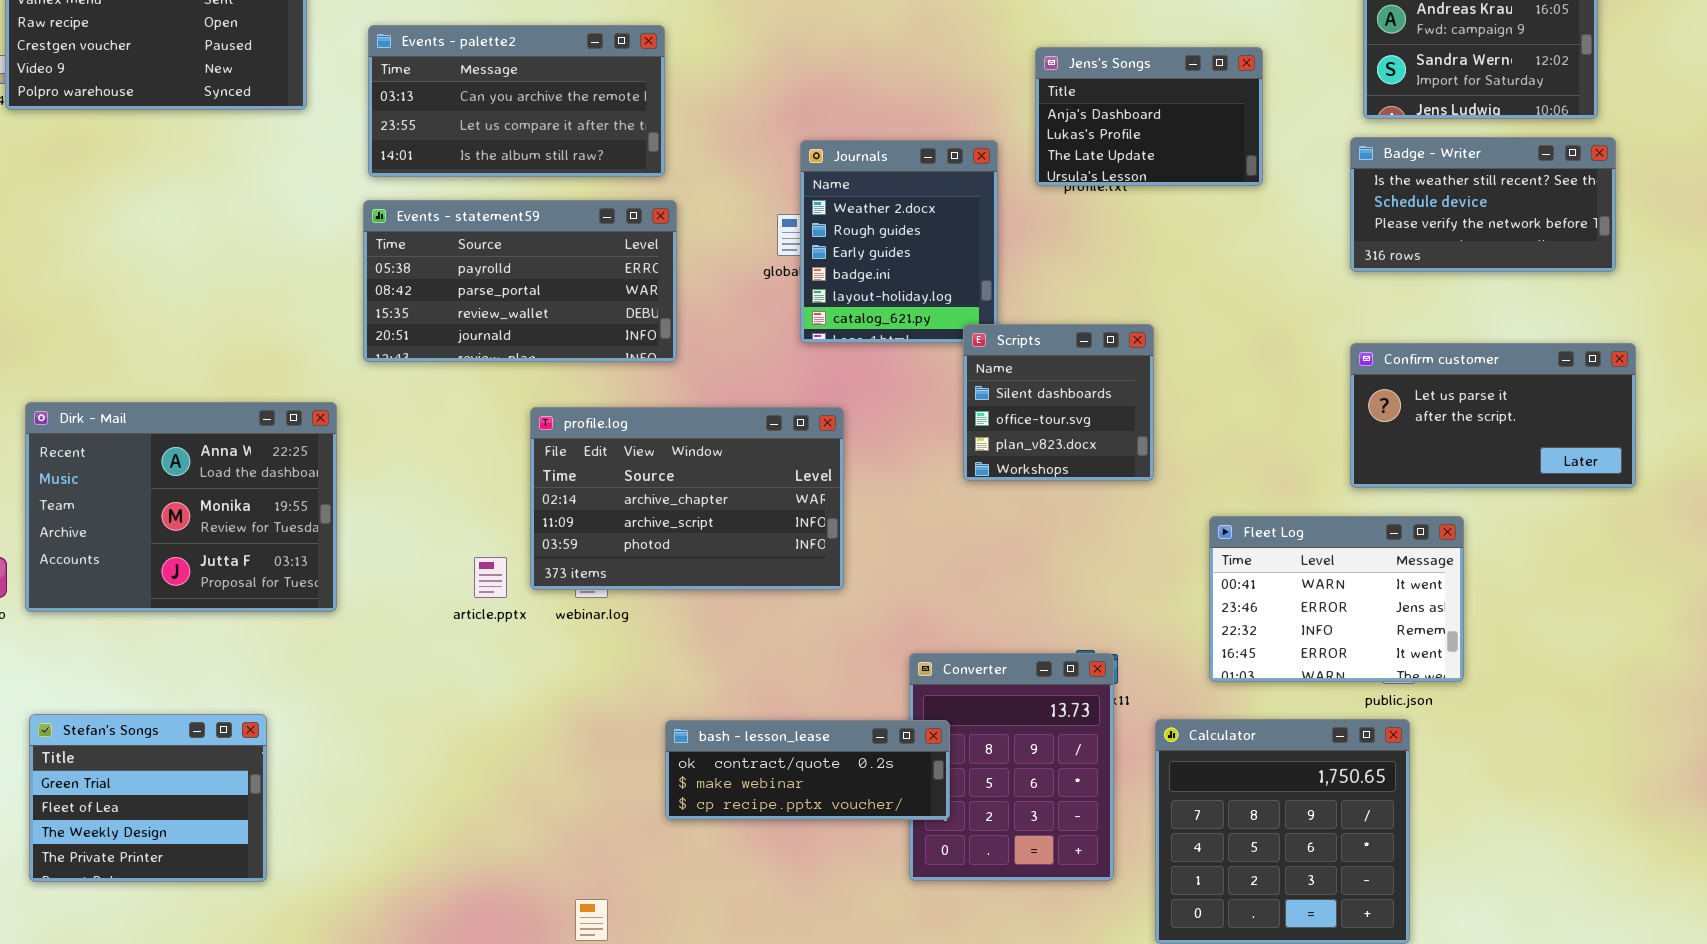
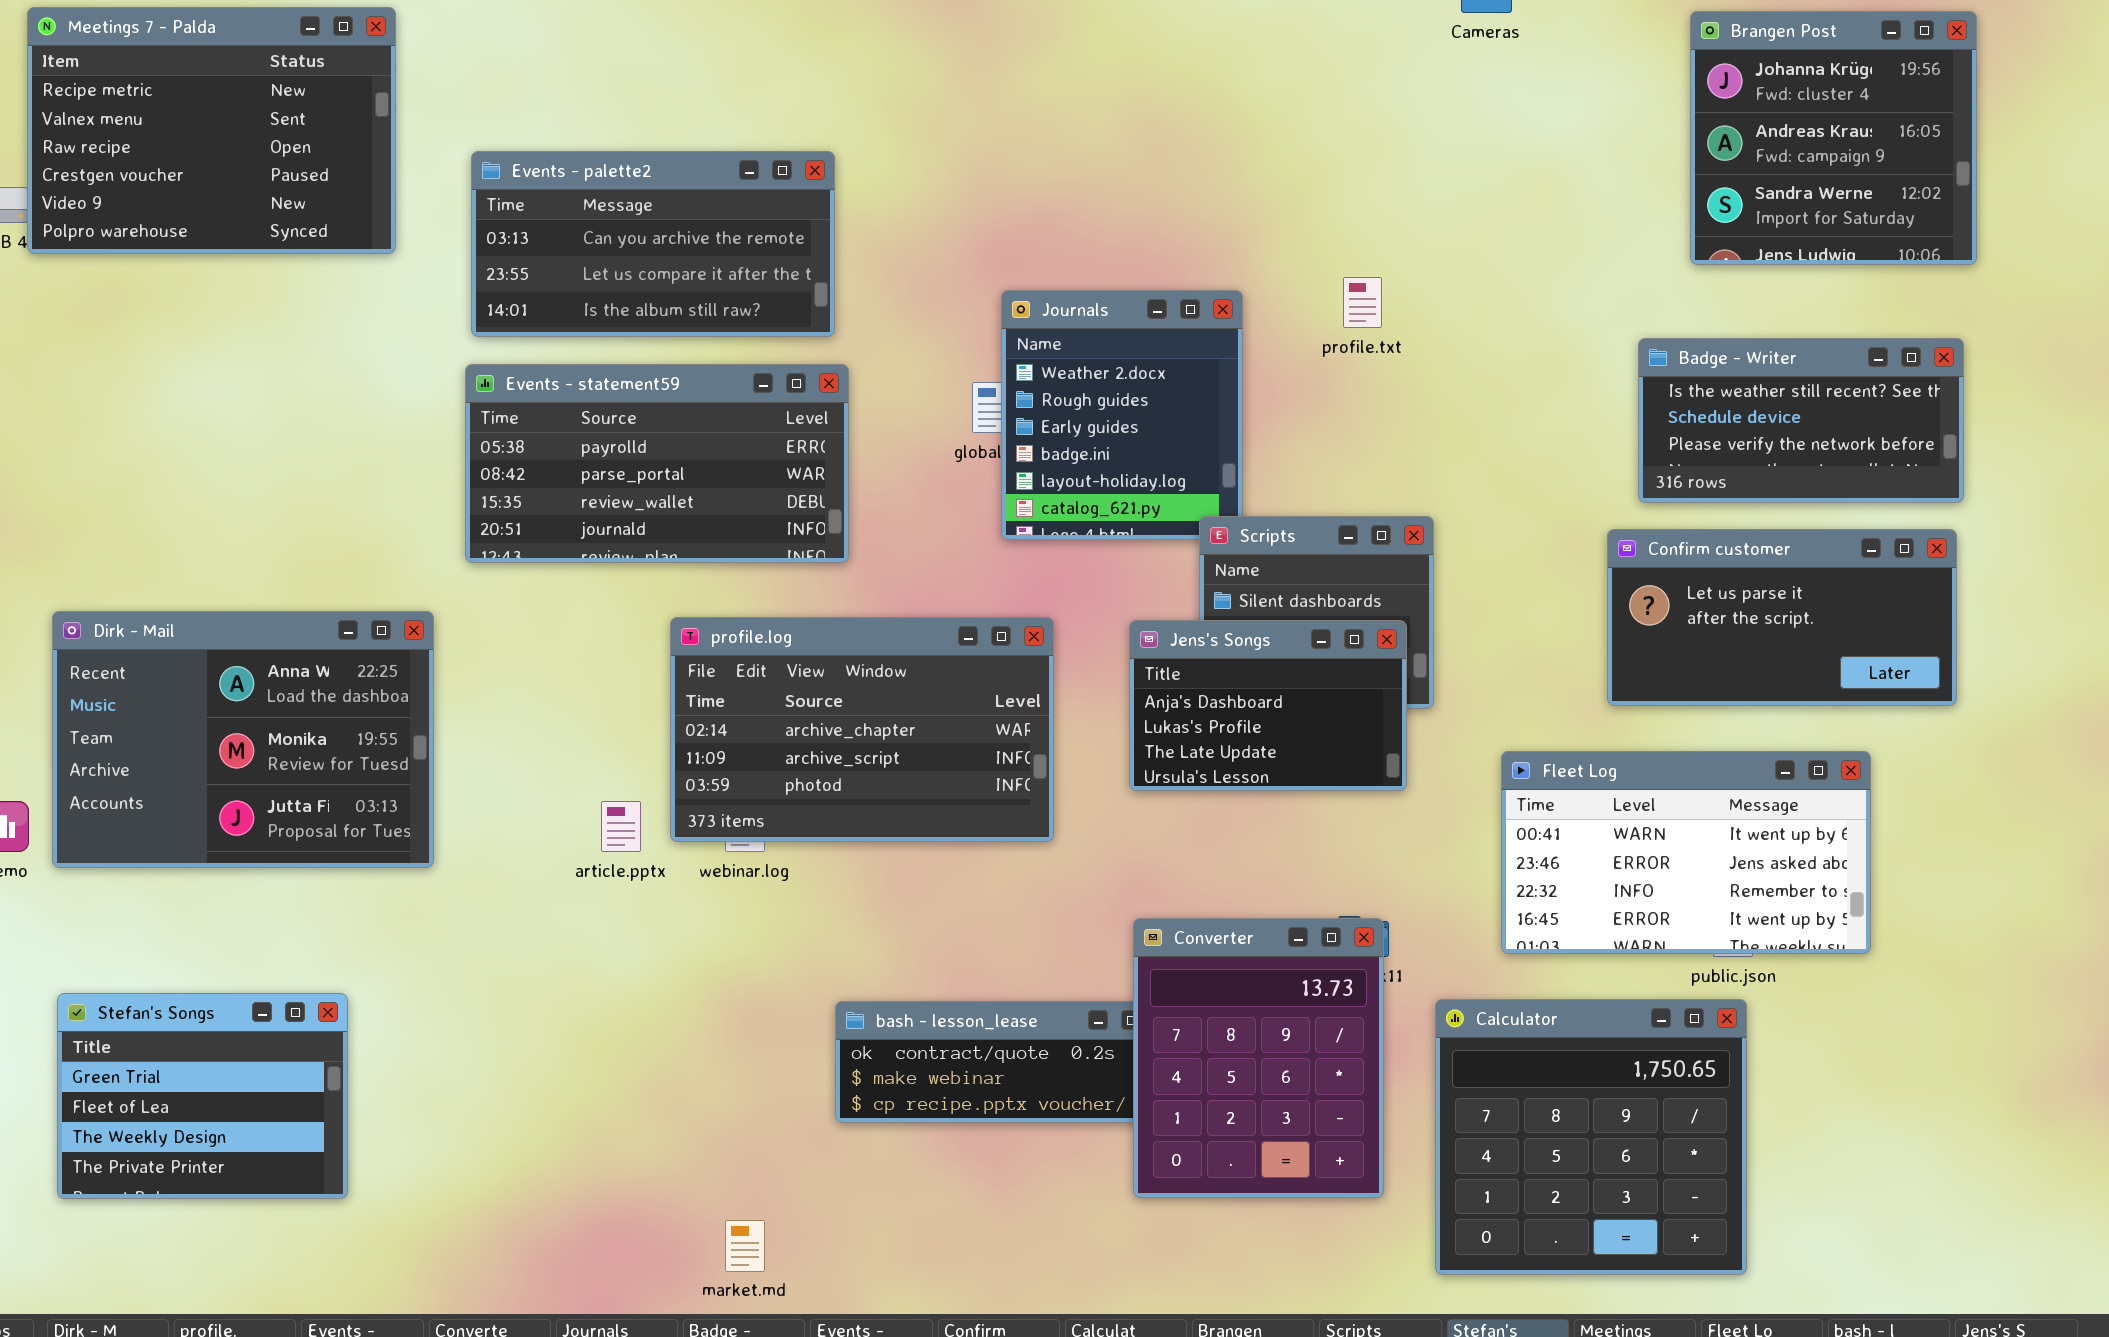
Jens's Songs: [1035,47,1263,186] -> [1129,620,1407,791], moved
Badge - Writer: [1350,137,1616,272] -> [1638,338,1964,503], moved
Confirm customer: [1350,343,1636,488] -> [1607,529,1957,706], moved
Fleet Log: [1209,516,1464,682] -> [1501,751,1871,954], resized
Converter: [909,653,1114,881] -> [1133,918,1384,1198], raised

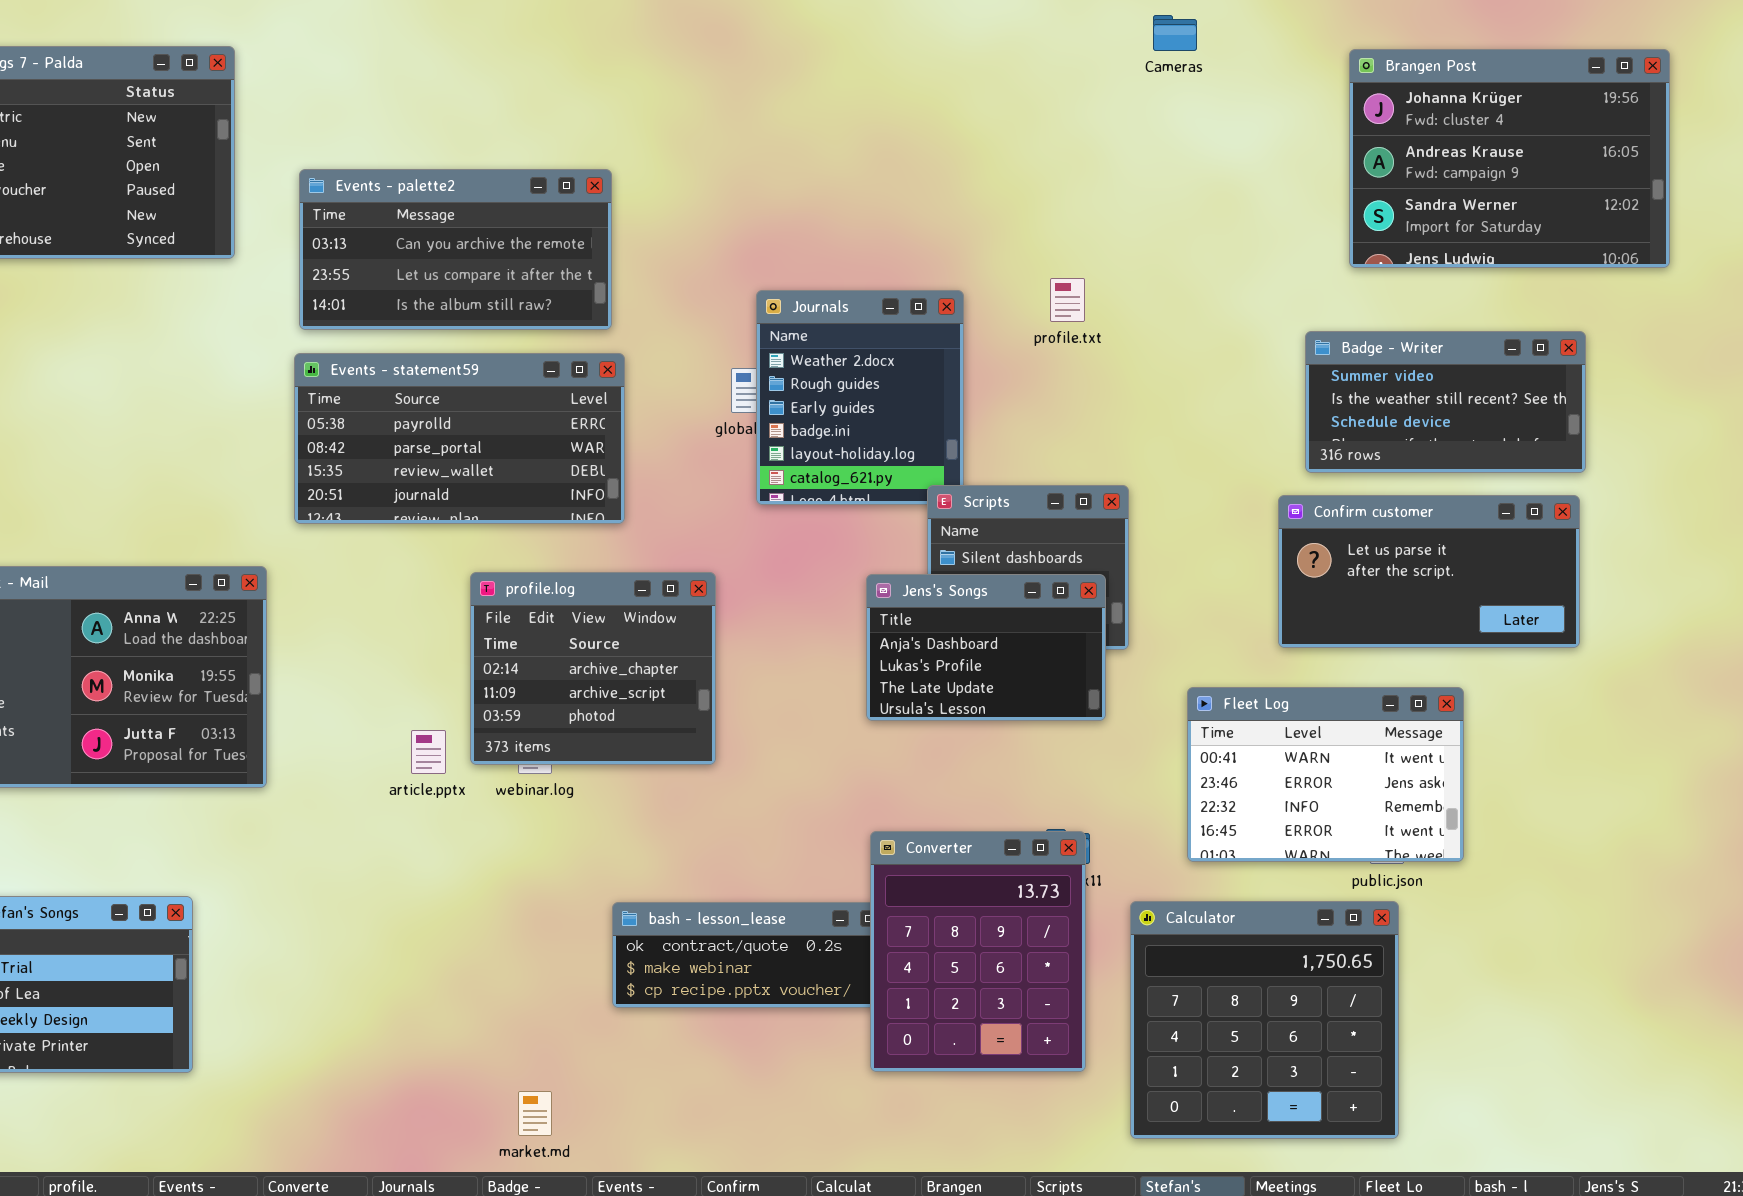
Brangen Post: [1690,11,1977,265] -> [1349,49,1670,268], resized
Badge - Writer: [1638,338,1964,503] -> [1305,331,1586,473], scrolled up 1 row
profile.log: [670,617,1054,842] -> [470,572,716,765], resized
Fleet Log: [1501,751,1871,954] -> [1187,687,1464,862], resized

